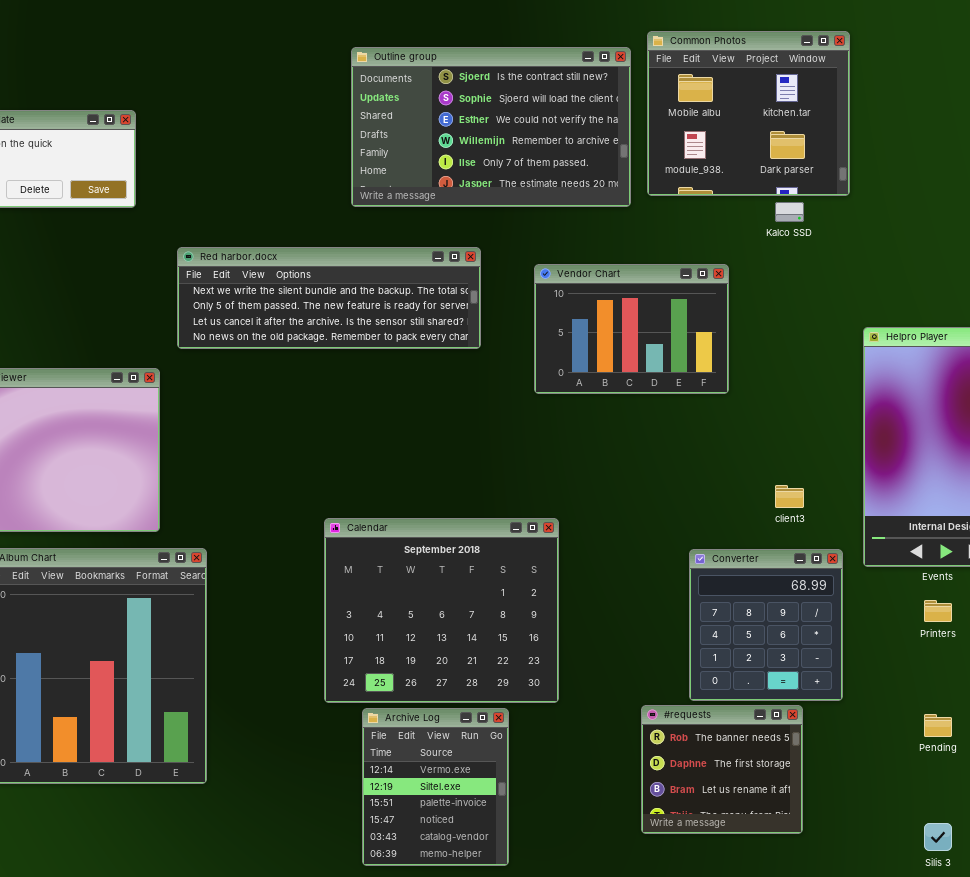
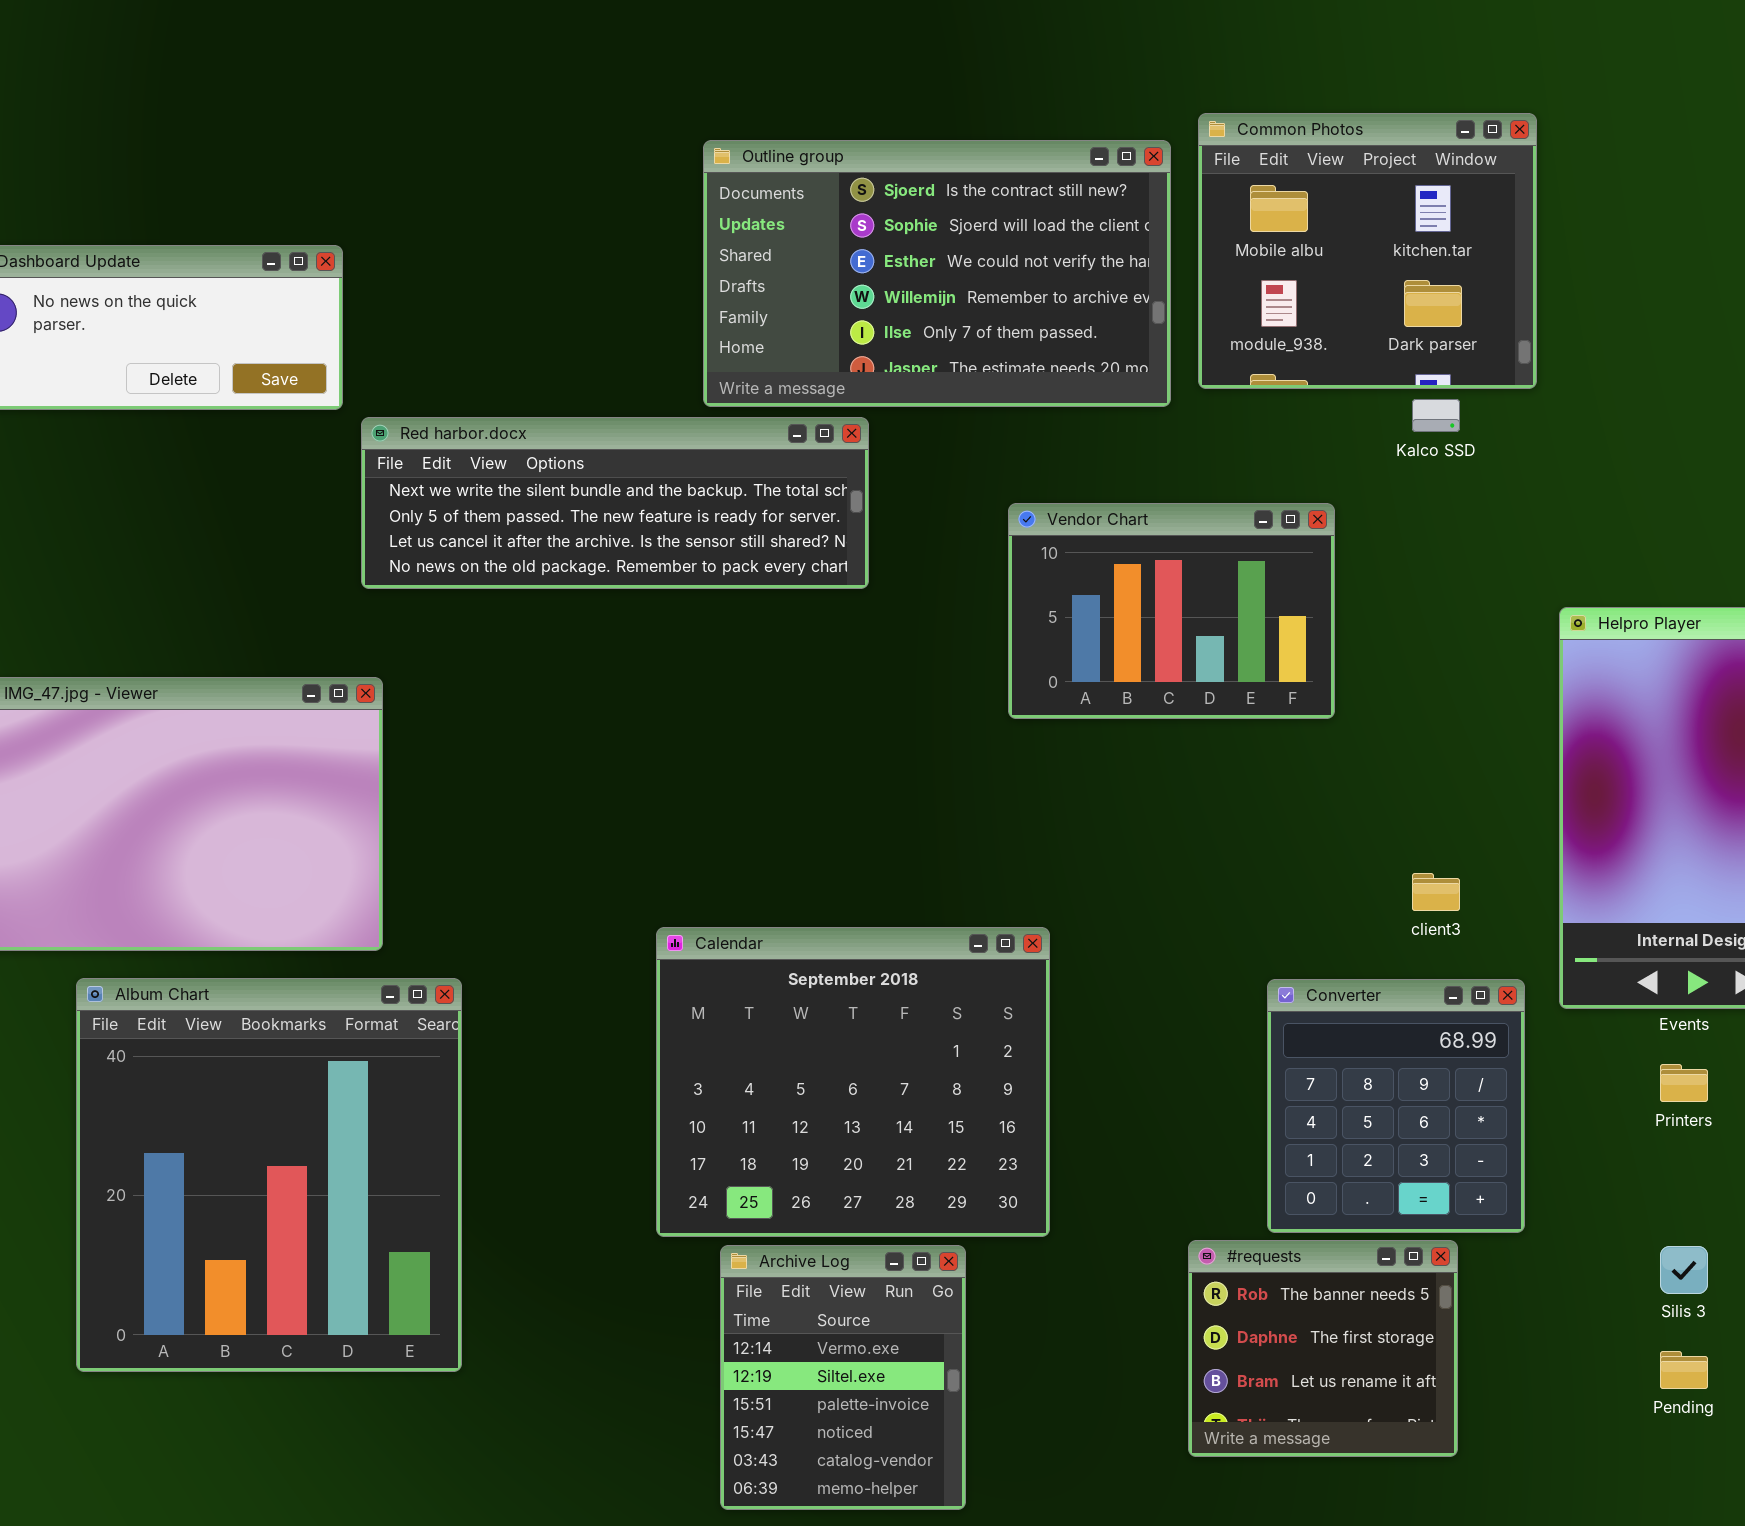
Red harbor.docx: [177,247,481,349] -> [361,417,869,589], moved
Pending: [924,714,952,737] -> [1660,1351,1708,1389], moved
Silis 3: [924,823,952,851] -> [1660,1246,1708,1294], moved

